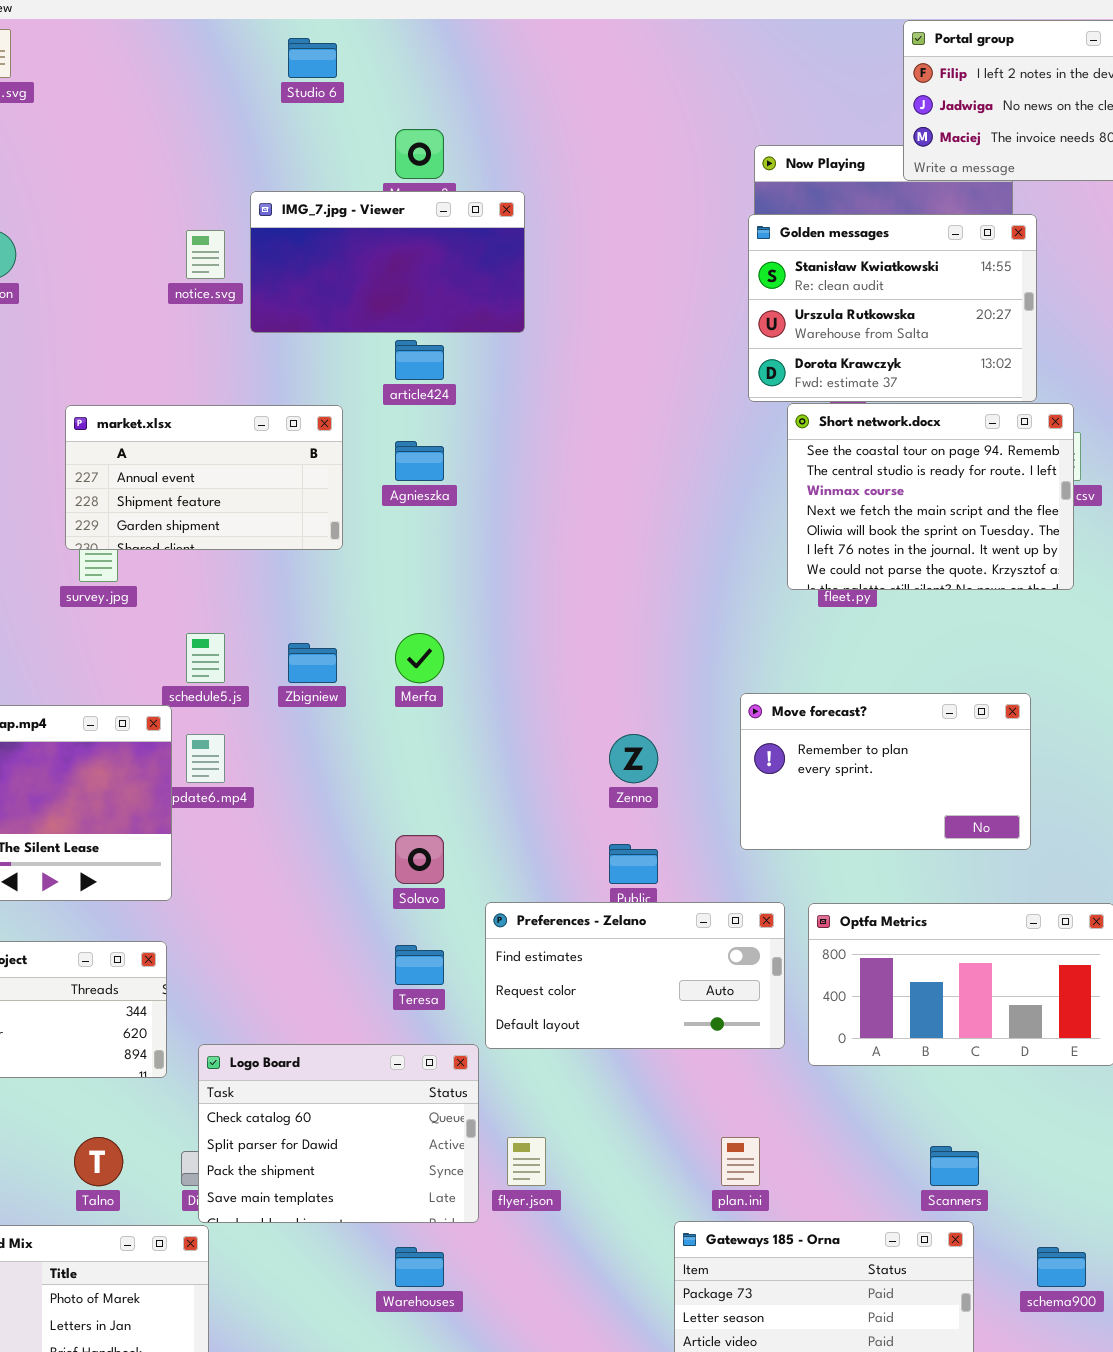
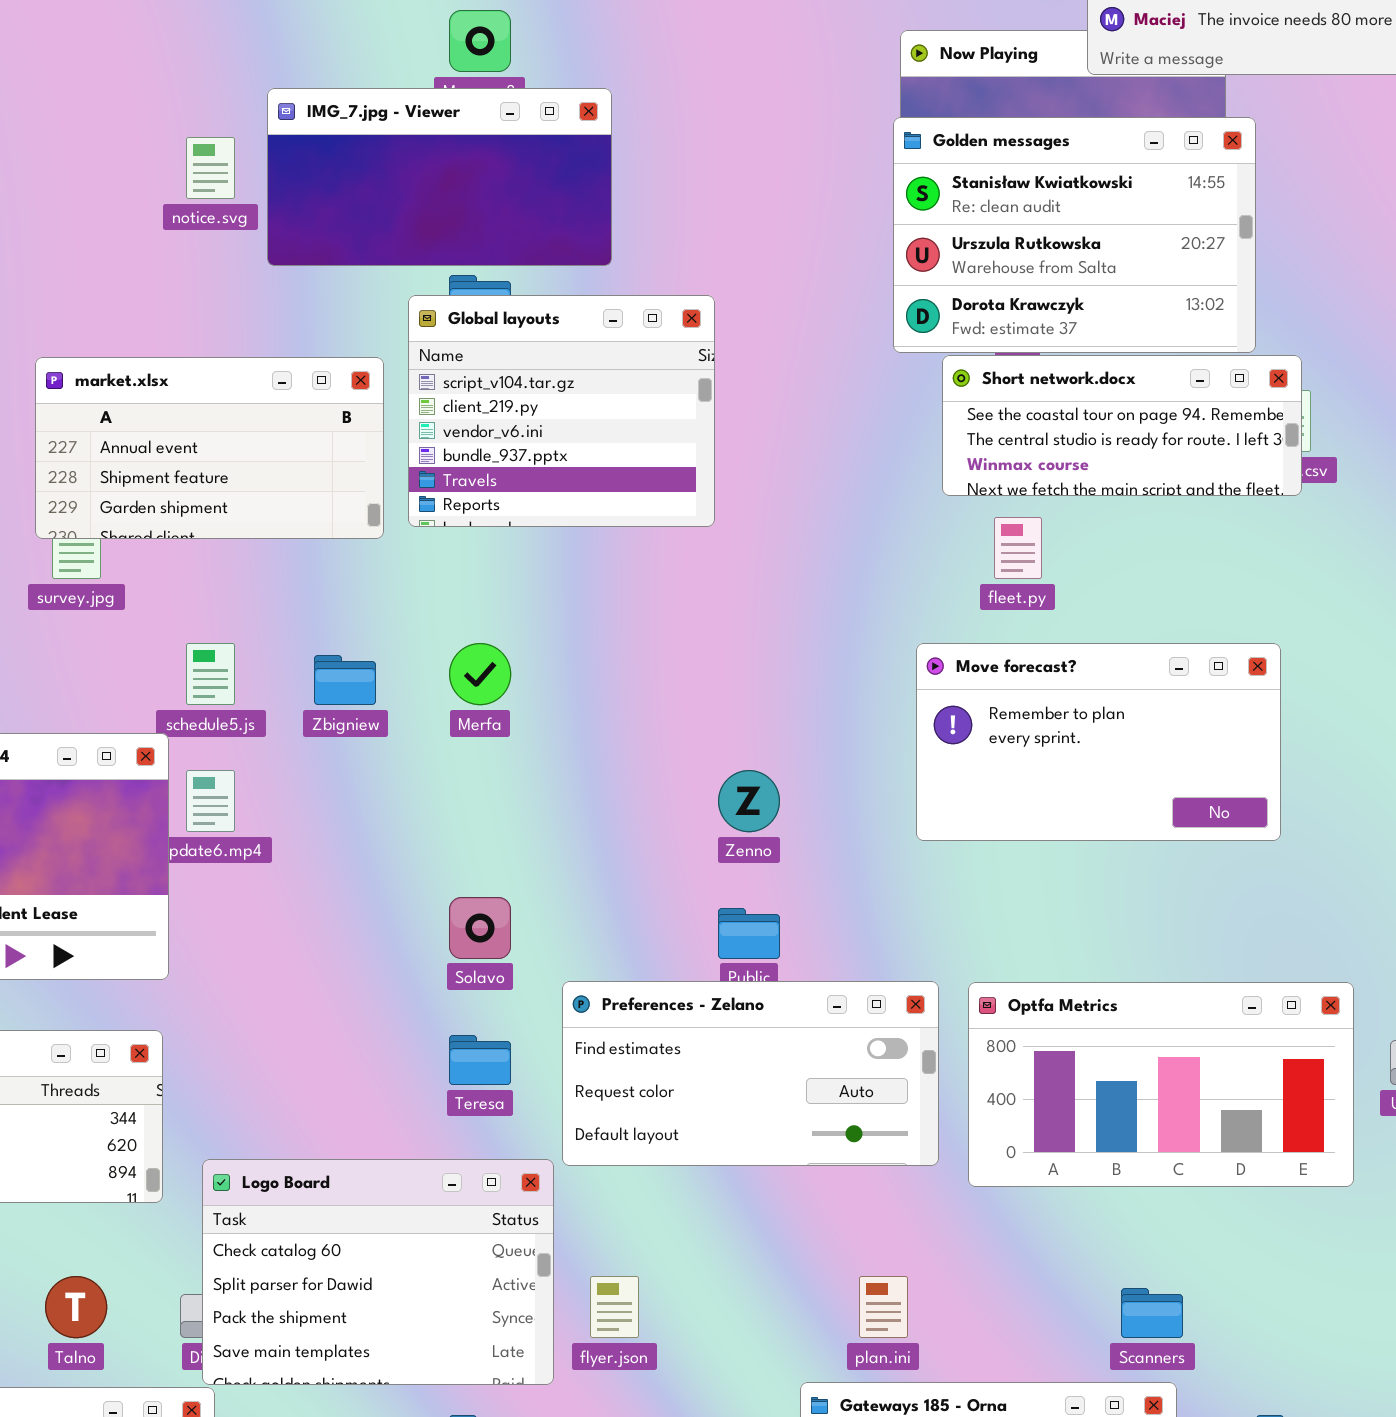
Global layouts: none -> [408,295,715,527], opened
Short network.docx: [787,403,1074,590] -> [942,355,1302,496], resized
Move forecast?: [740,693,1031,850] -> [916,643,1281,841], moved

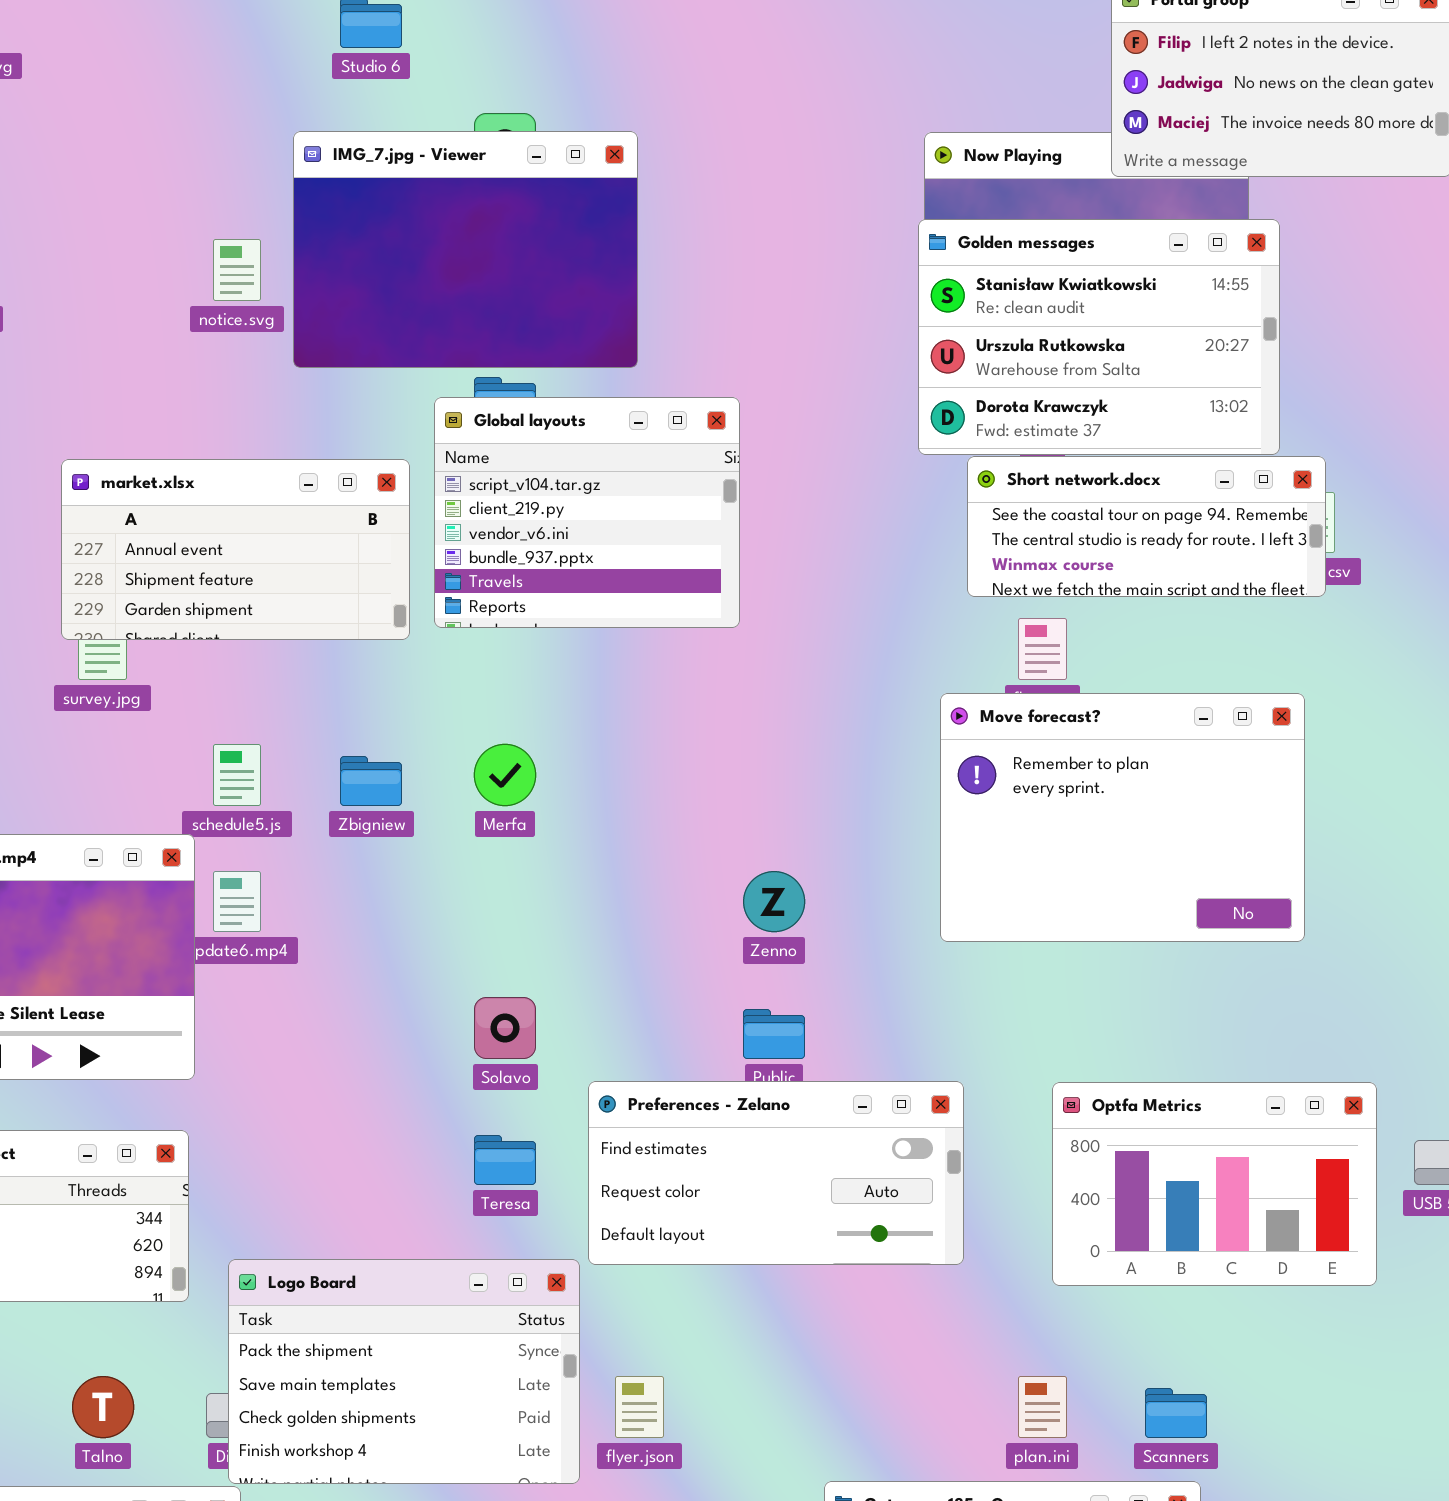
IMG_7.jpg - Viewer: [267,88,612,266] -> [293,131,638,368], resized
Move forecast?: [916,643,1281,841] -> [940,693,1305,942], resized
Optfa Metrics: [968,982,1354,1187] -> [1052,1082,1377,1286], resized
Logo Board: [202,1159,554,1385] -> [228,1259,580,1484], scrolled down 2 rows
plan.ini: [859,1276,908,1338] -> [1018,1376,1067,1438], moved

